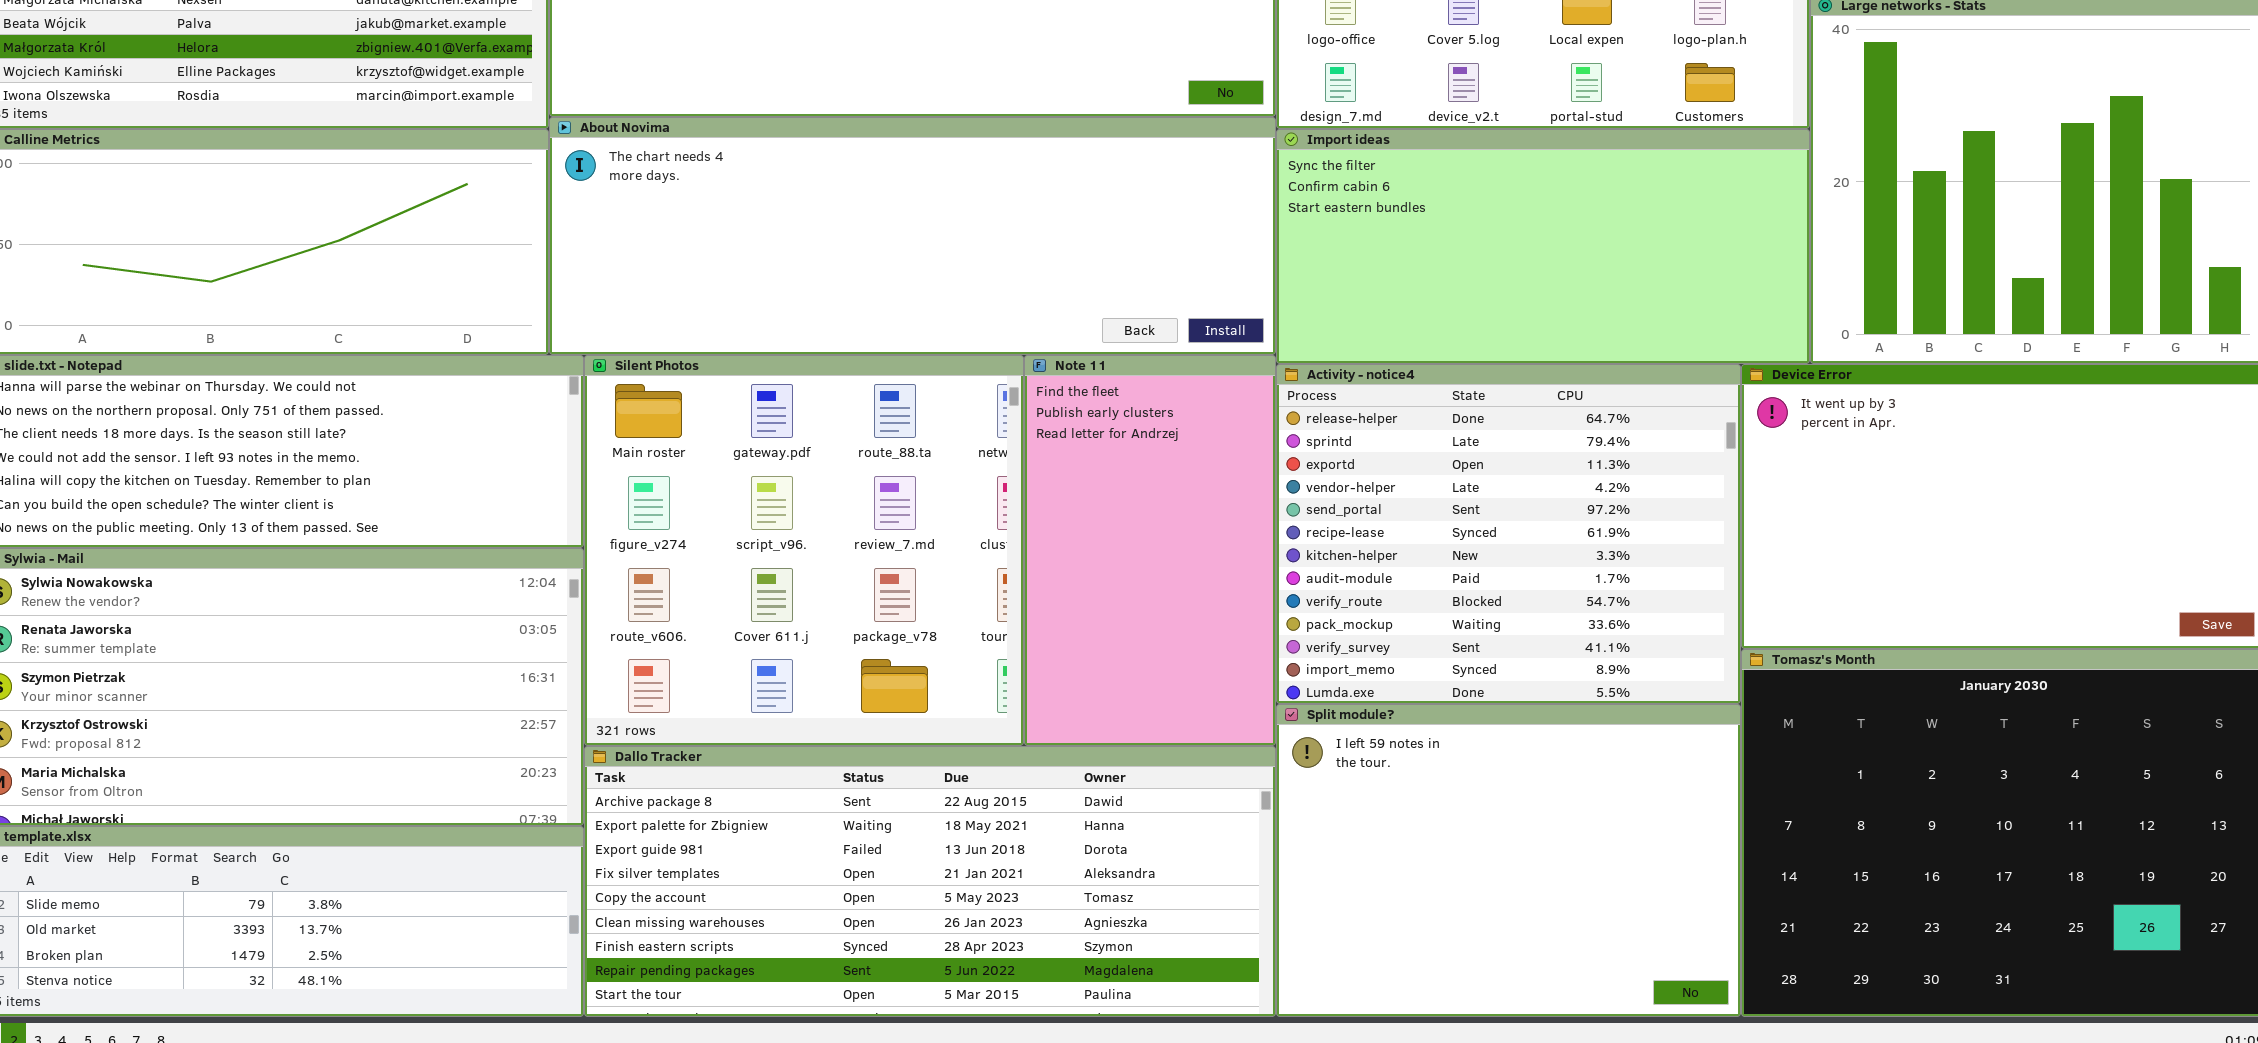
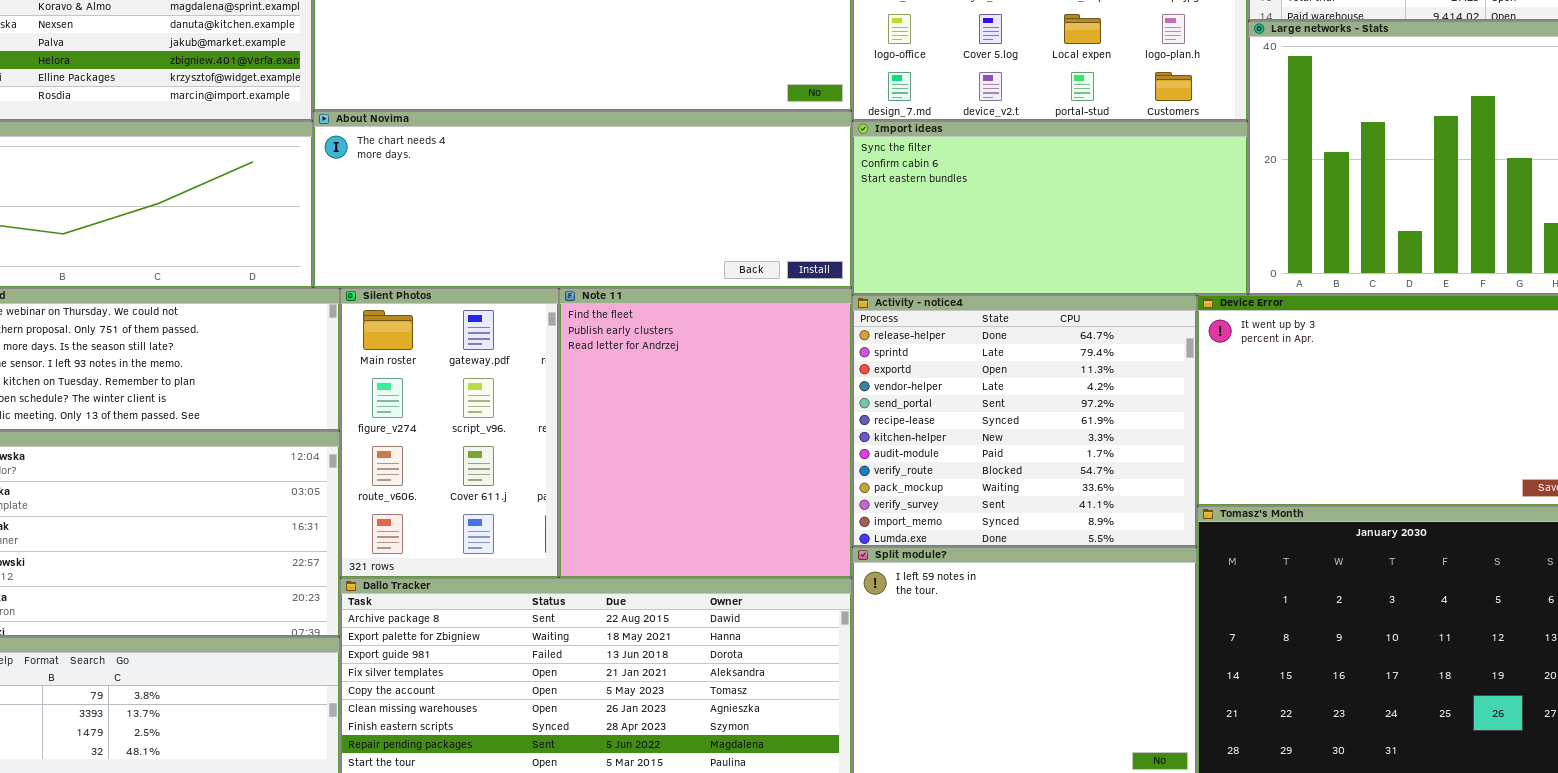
Silent Photos: [584,355,1024,746] -> [340,288,559,578], resized
Note 11: [1024,355,1276,746] -> [559,288,852,578], resized

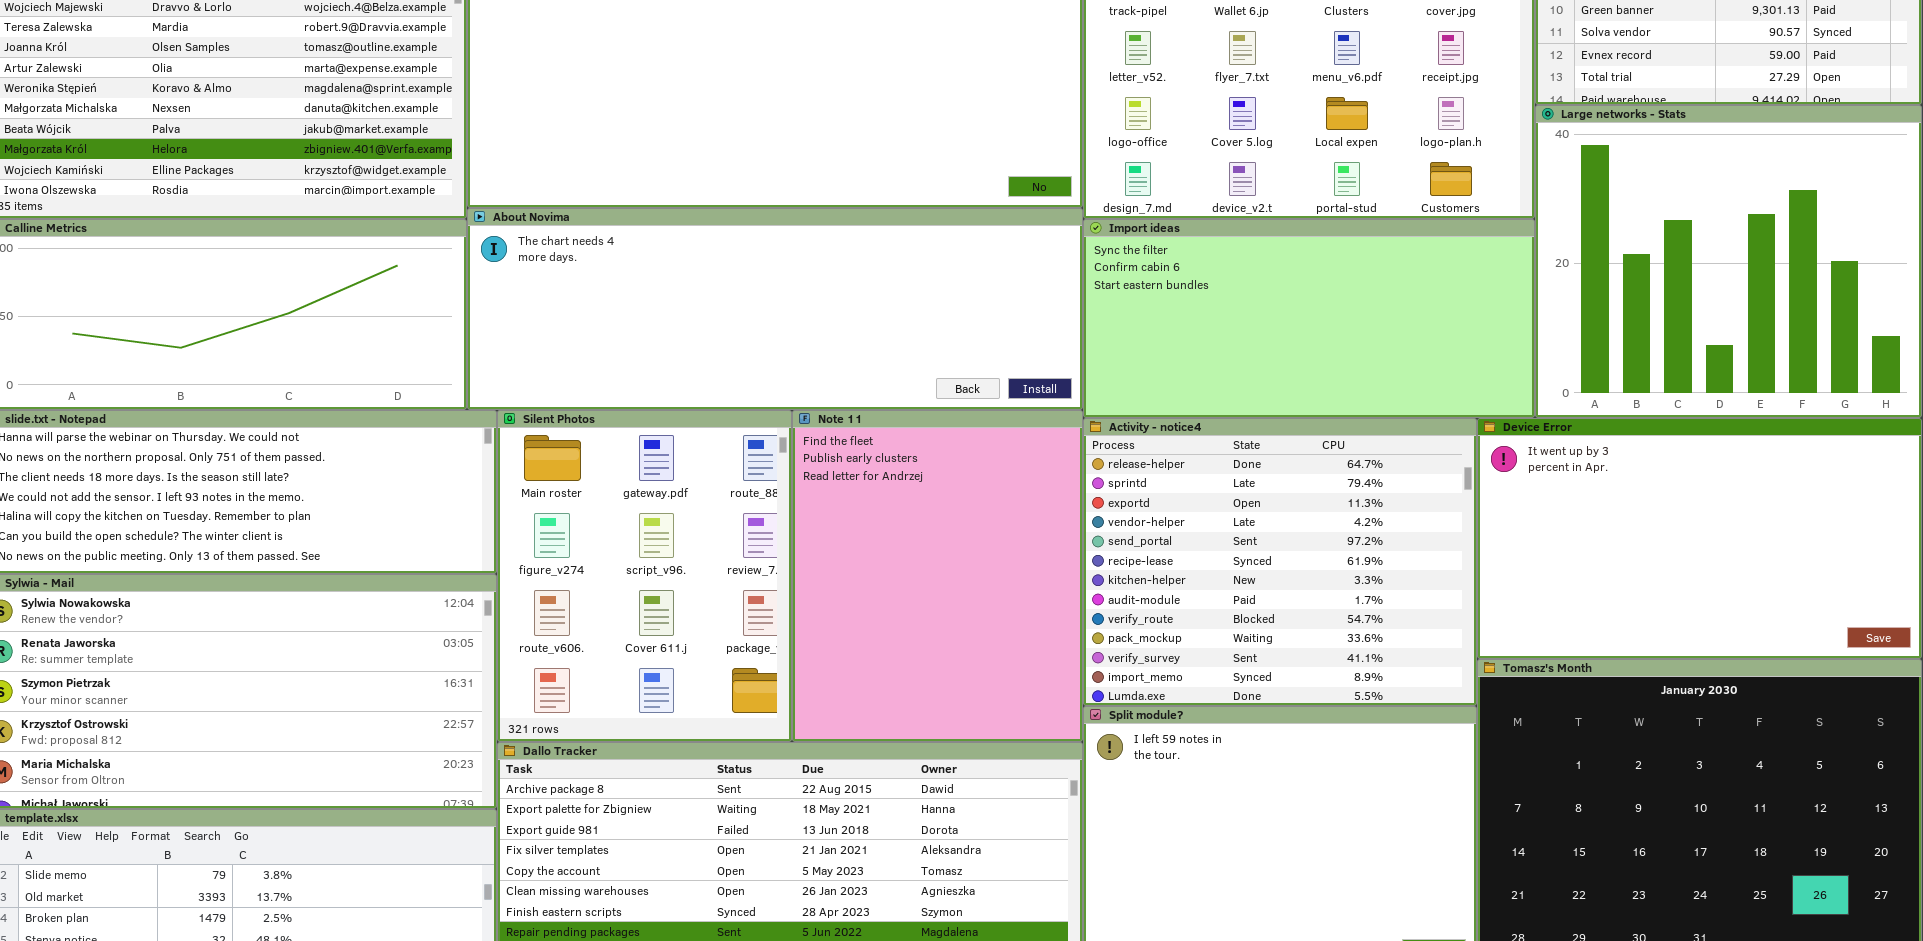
Silent Photos: [340,288,559,578] -> [497,410,792,742], resized
Note 11: [559,288,852,578] -> [792,410,1083,742], resized

